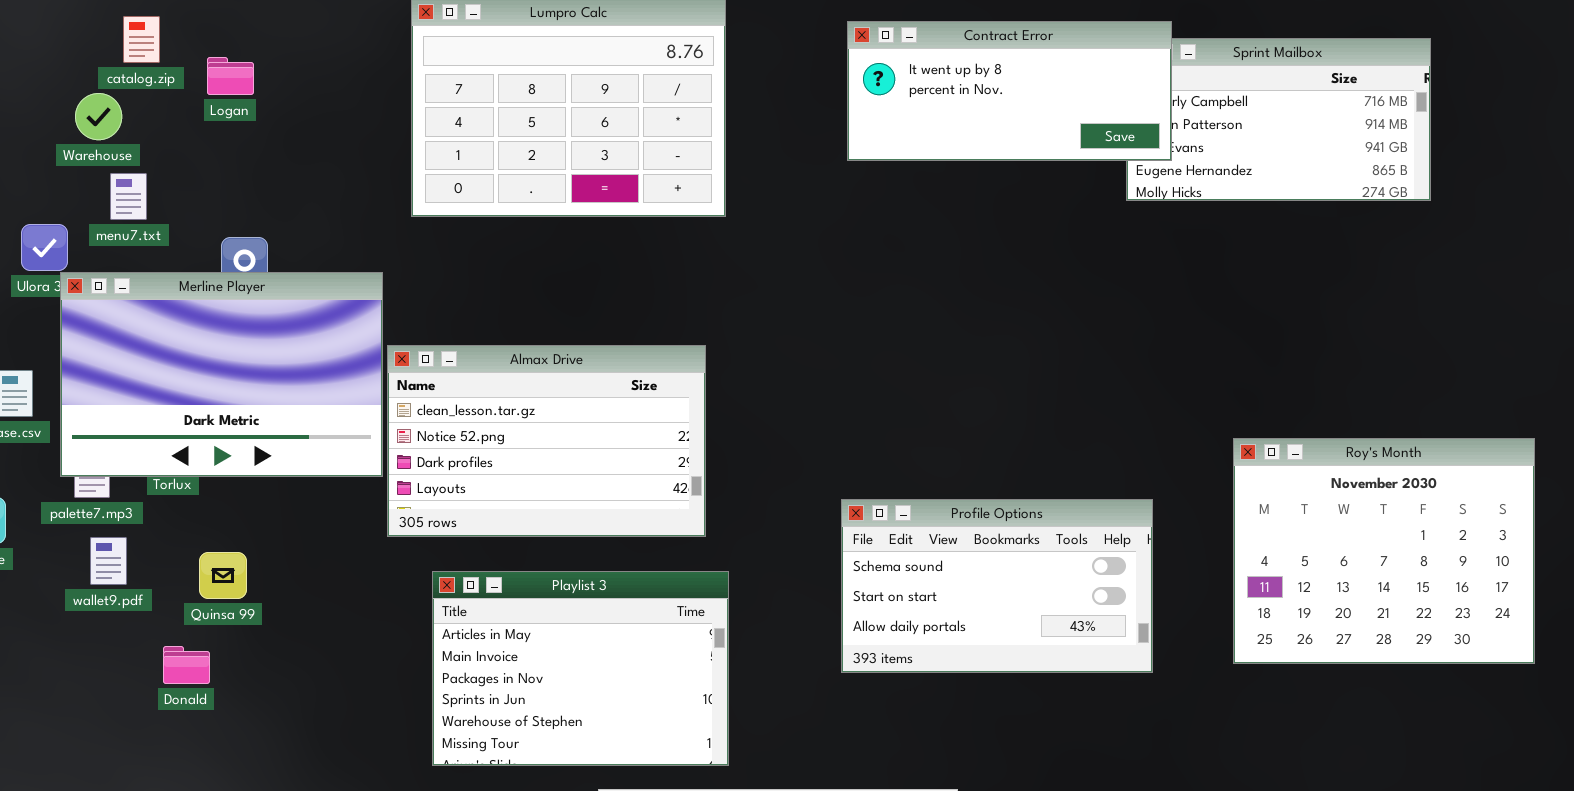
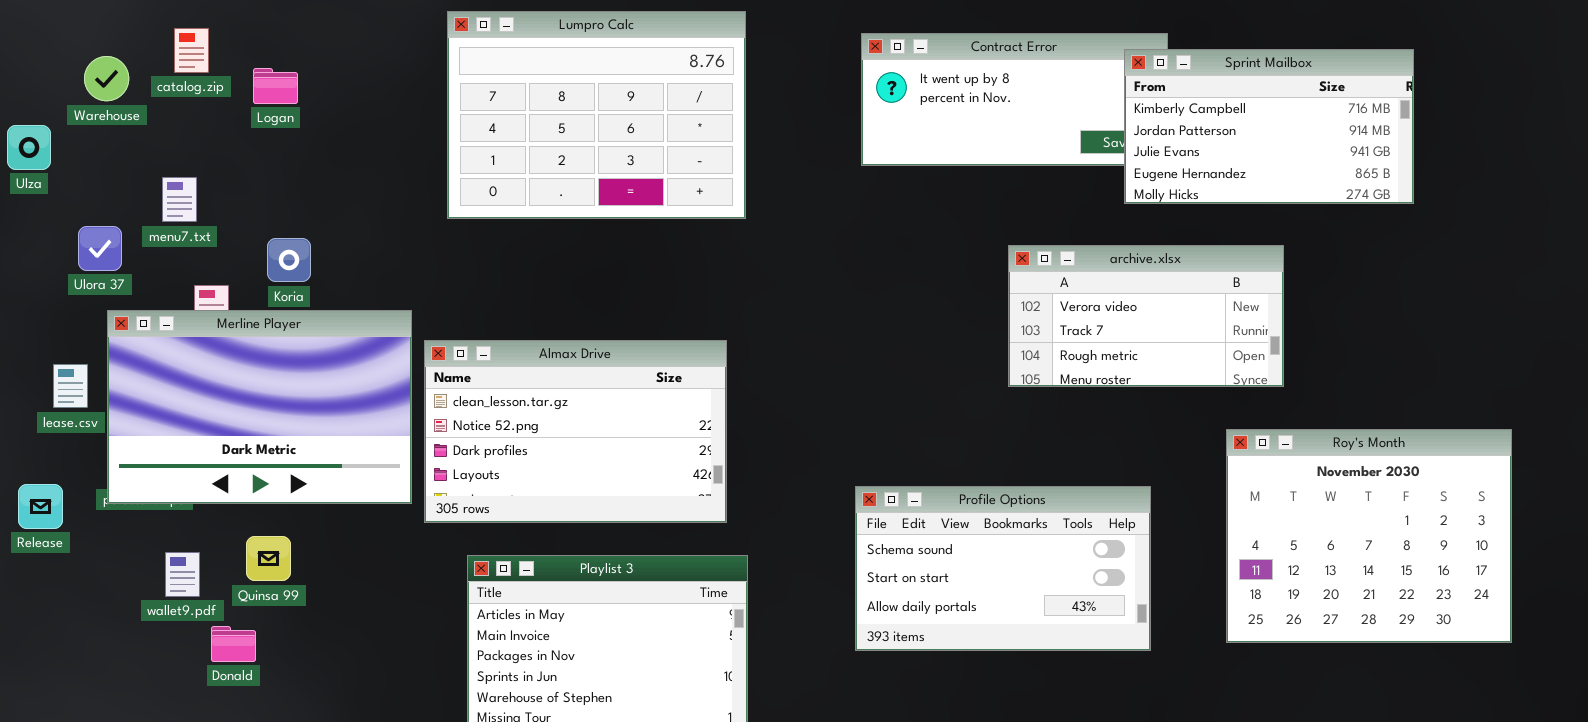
Sprint Mailbox: [1126,38,1431,201] -> [1124,49,1414,204], raised
Warehouse: [75,93,122,140] -> [84,56,129,101], moved
archive.xlsx: none -> [1008,245,1284,387], opened
Merline Player: [60,272,383,477] -> [107,310,412,504], moved
wallet9.pdf: [90,537,127,585] -> [165,552,200,597], moved

